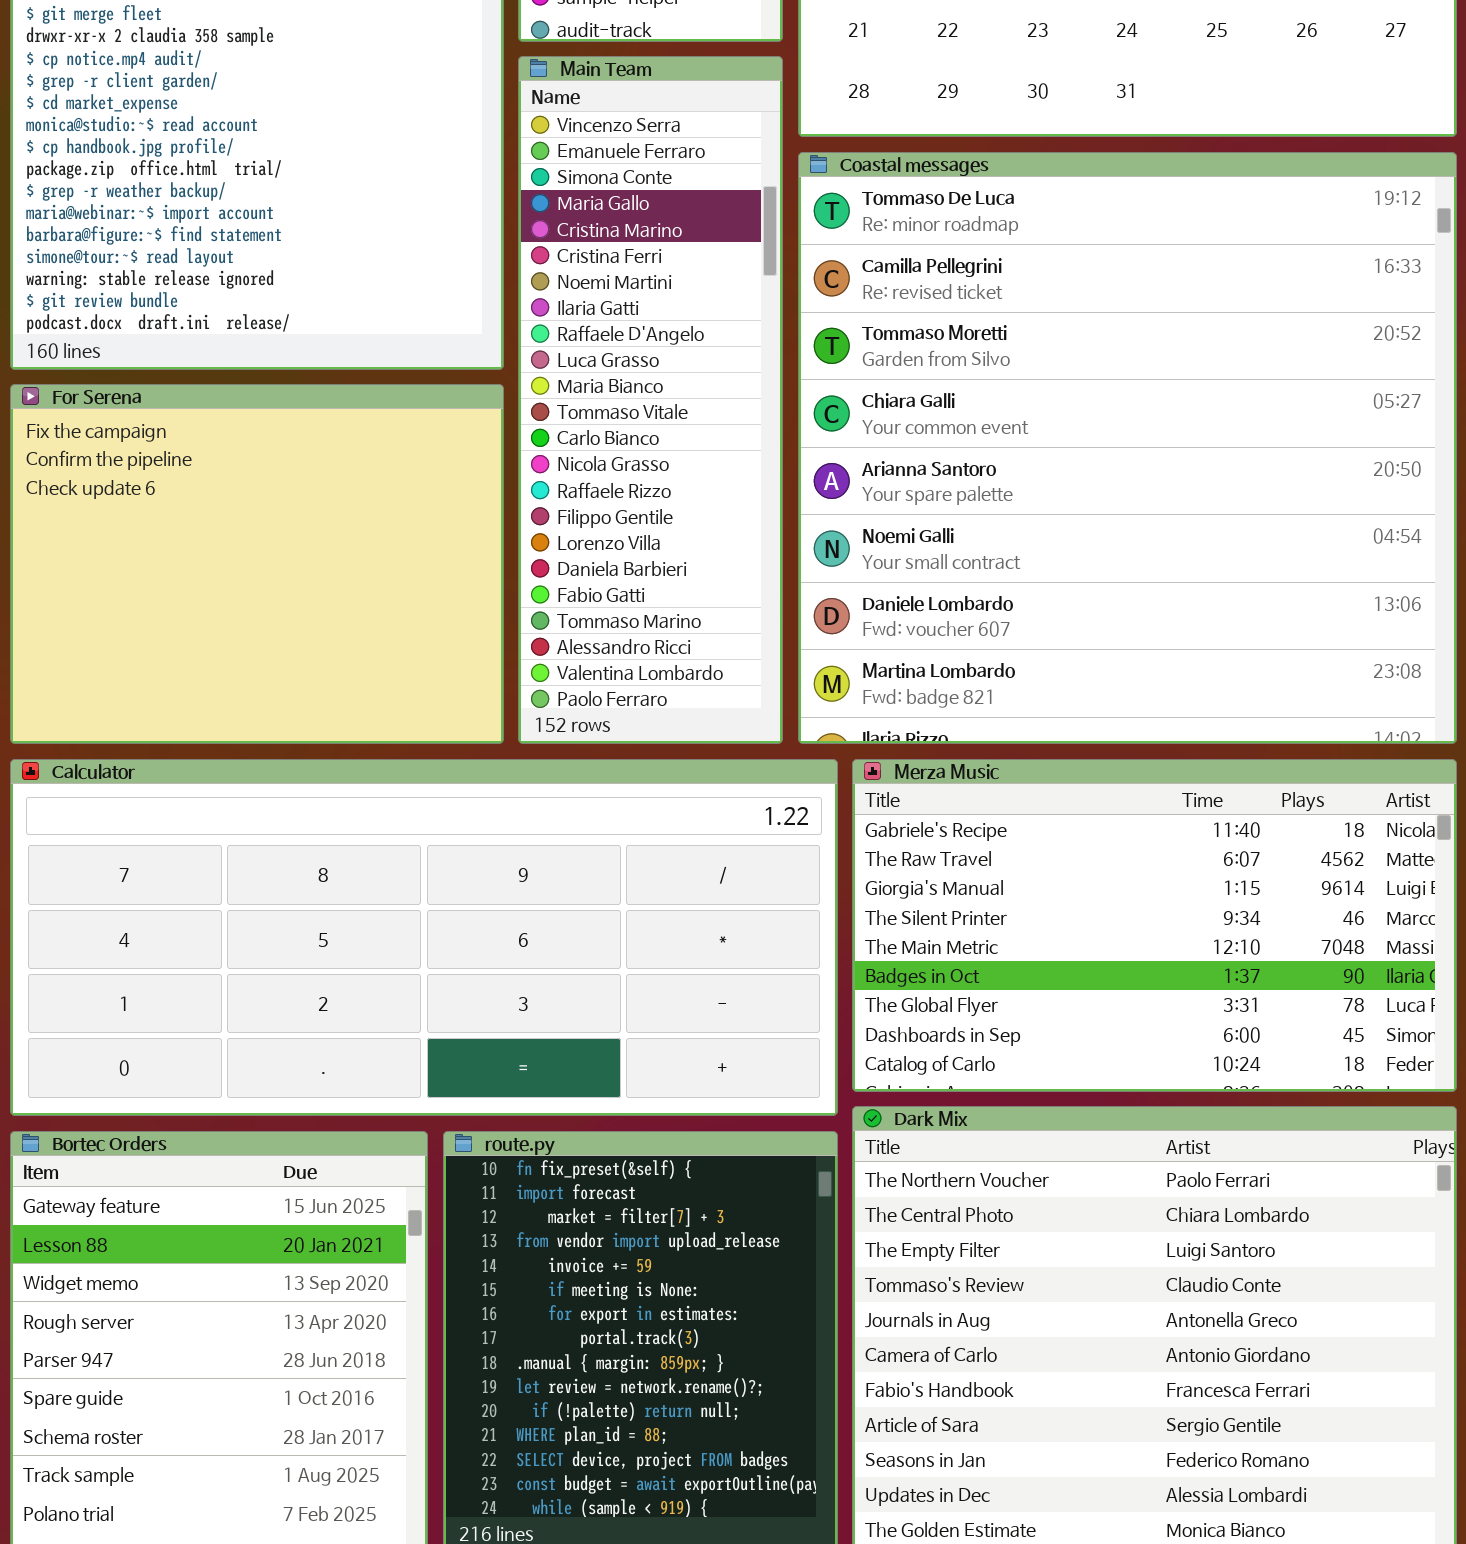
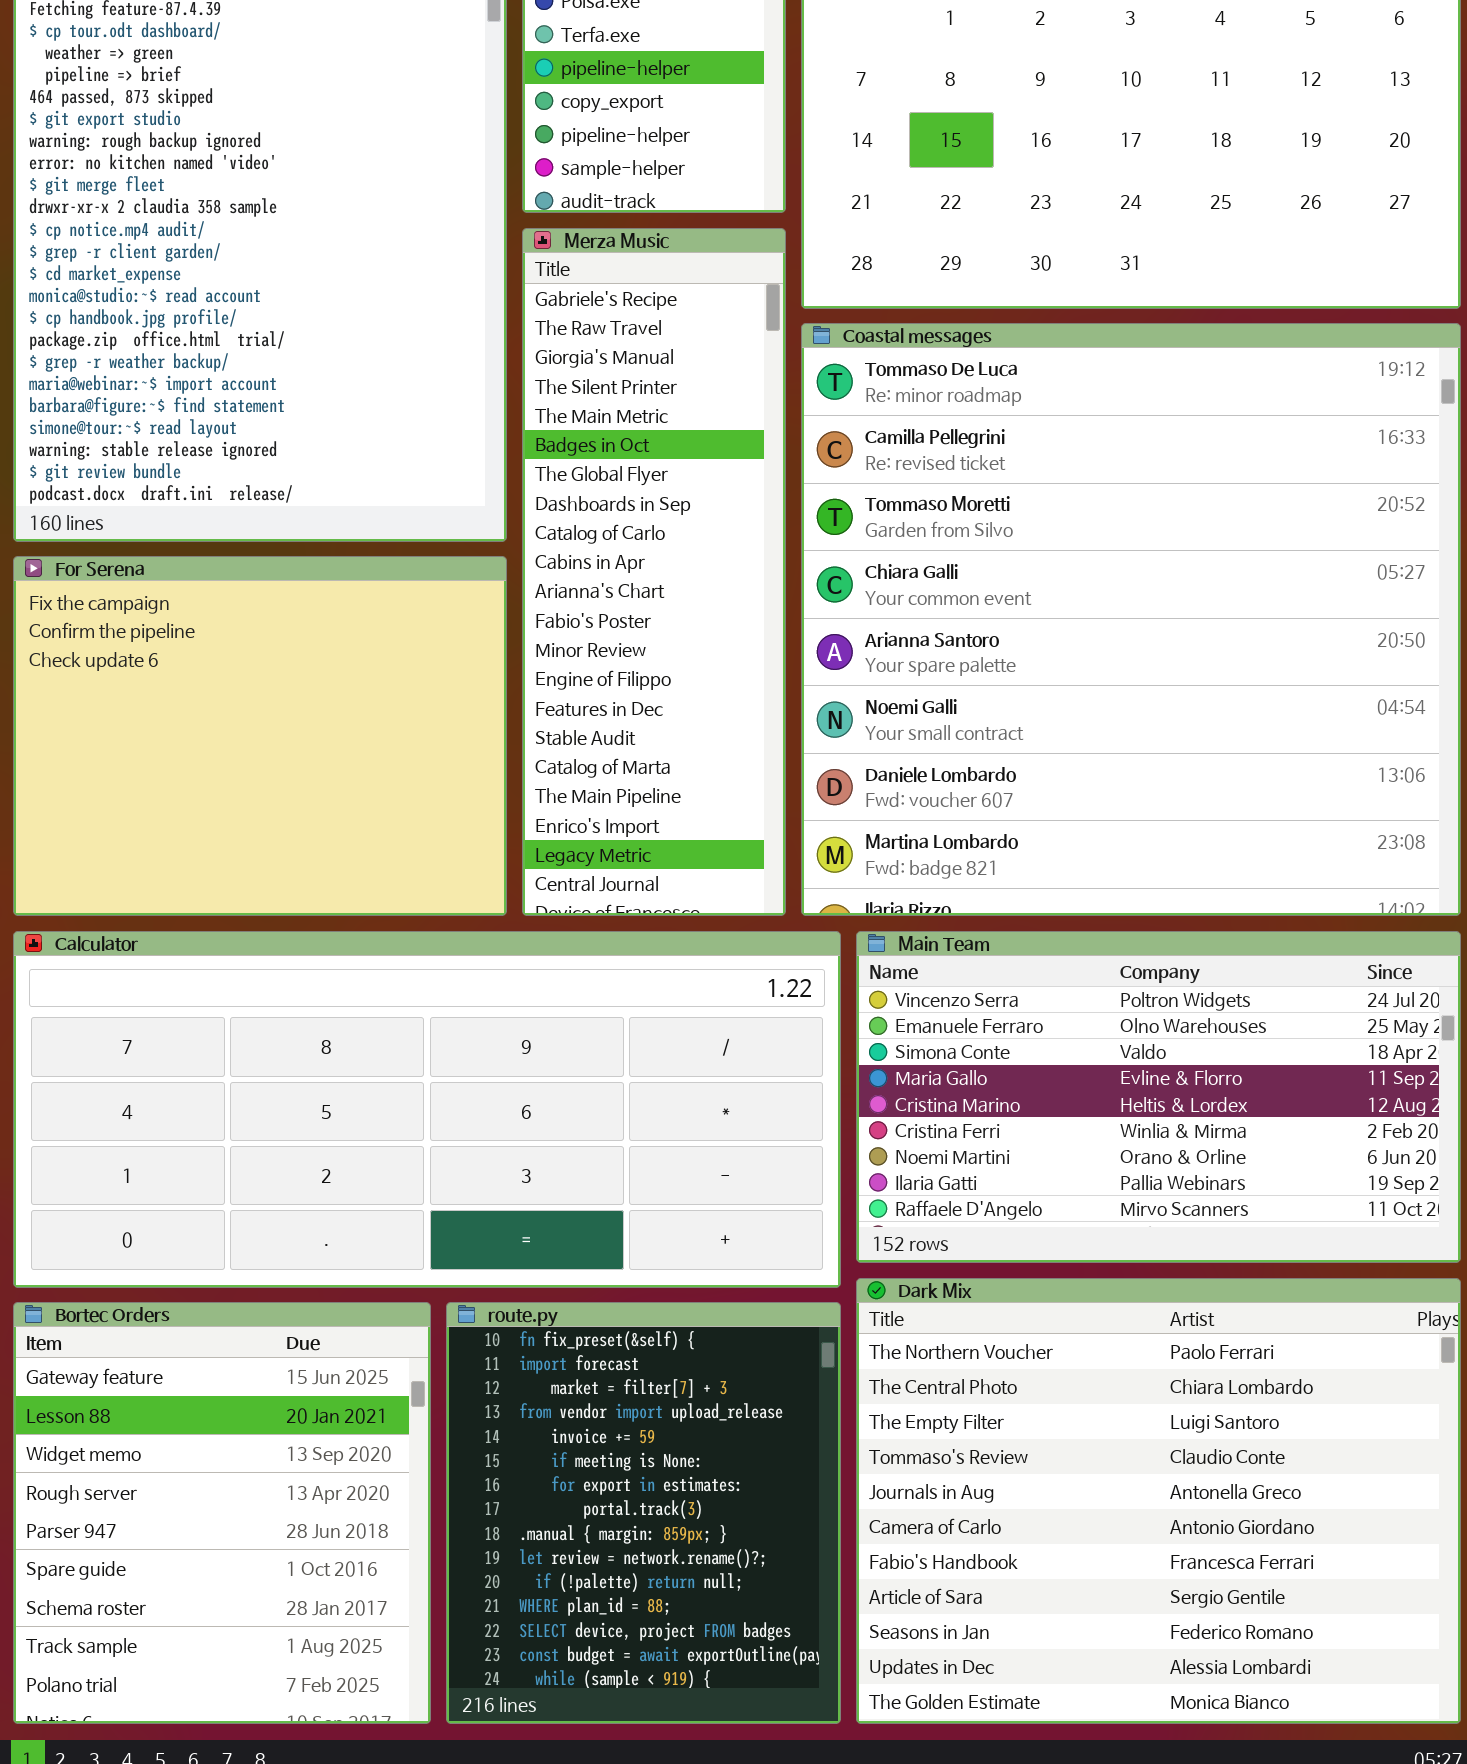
Main Team: [518,56,783,744] -> [856,931,1461,1263], moved, resized
Merza Music: [852,759,1457,1092] -> [522,228,786,916], moved, resized

